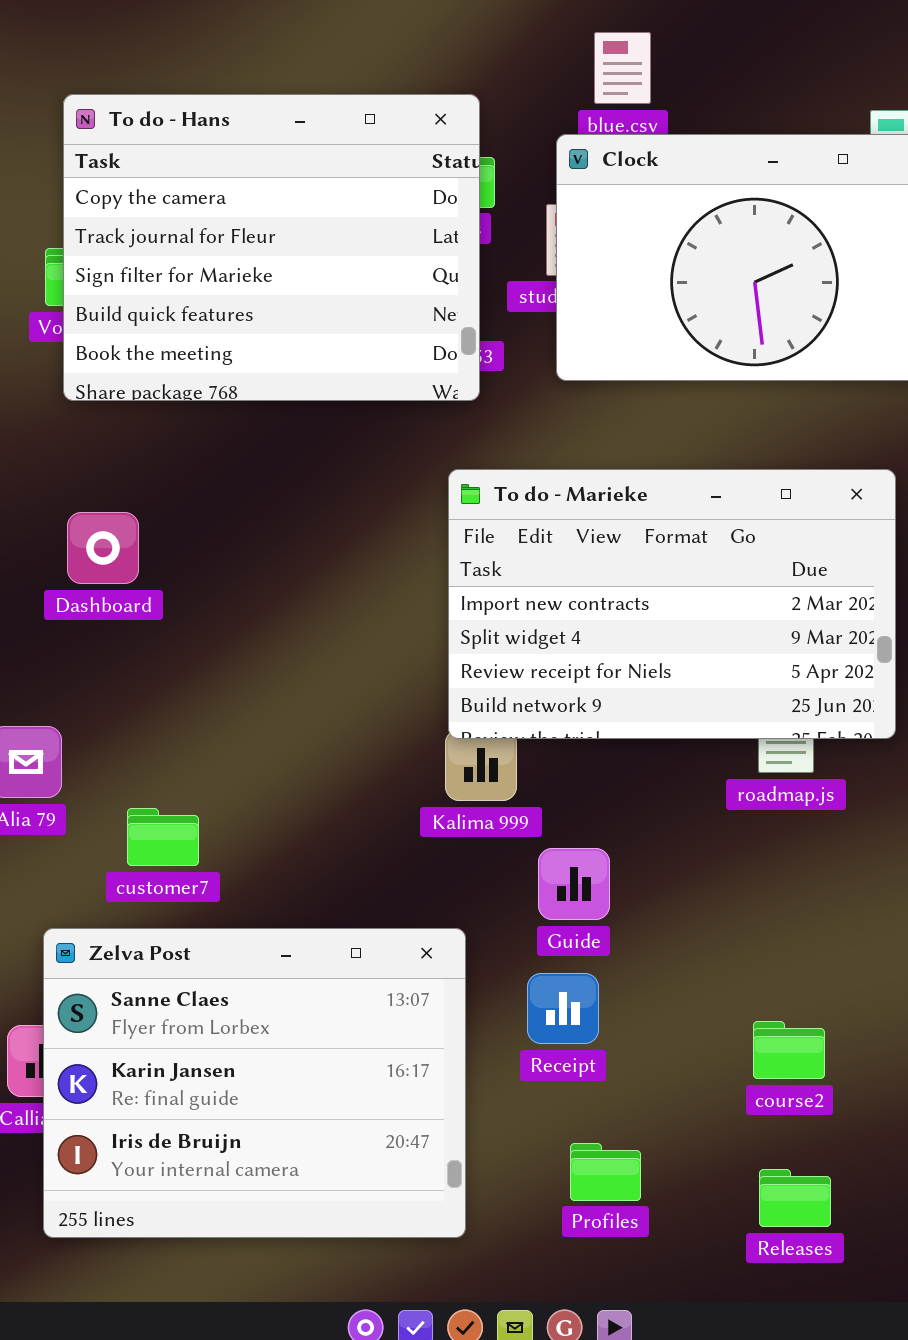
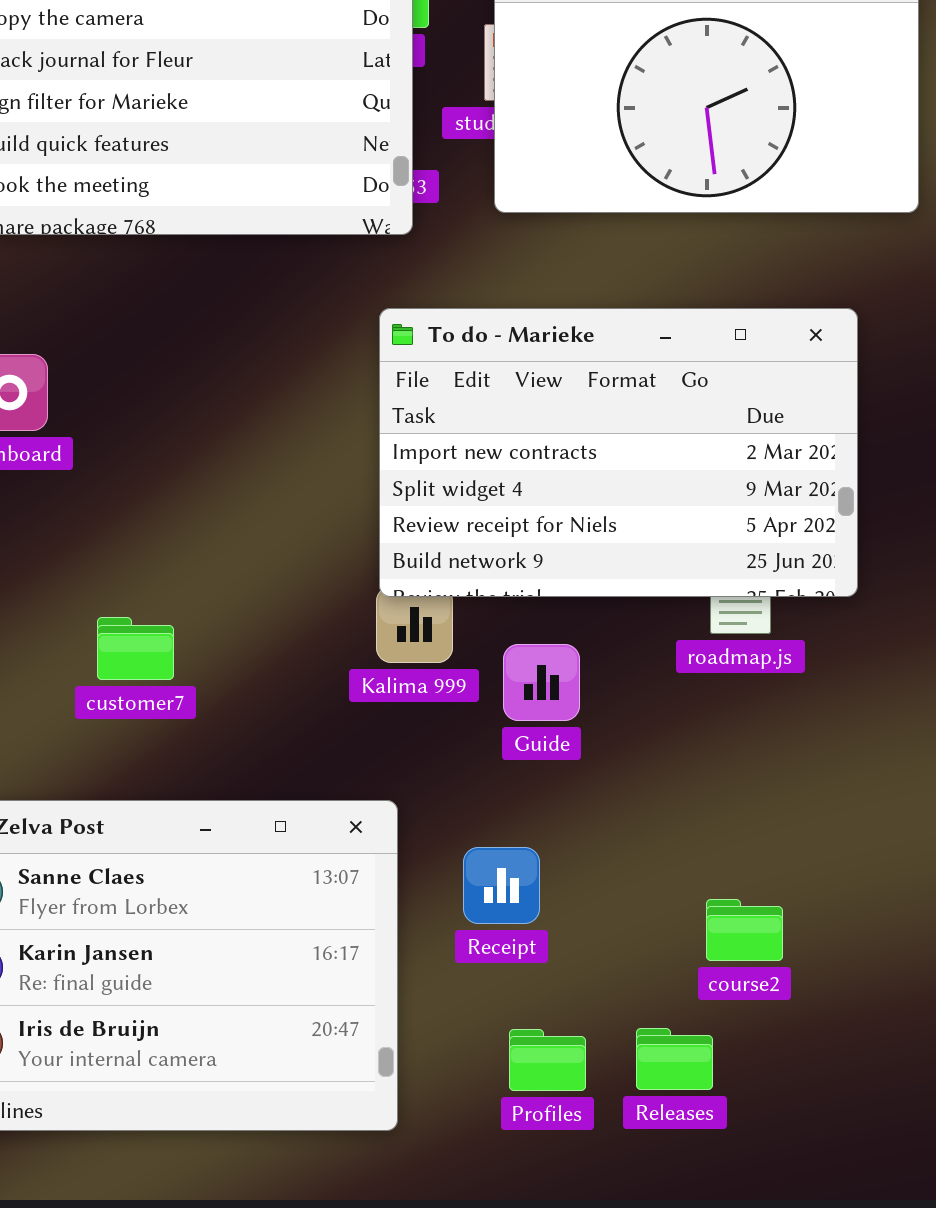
customer7: [127,808,199,866] -> [97,617,174,680], moved
Guide: [538,848,610,920] -> [503,644,580,721], moved
Releases: [759,1169,831,1227] -> [636,1028,713,1090], moved

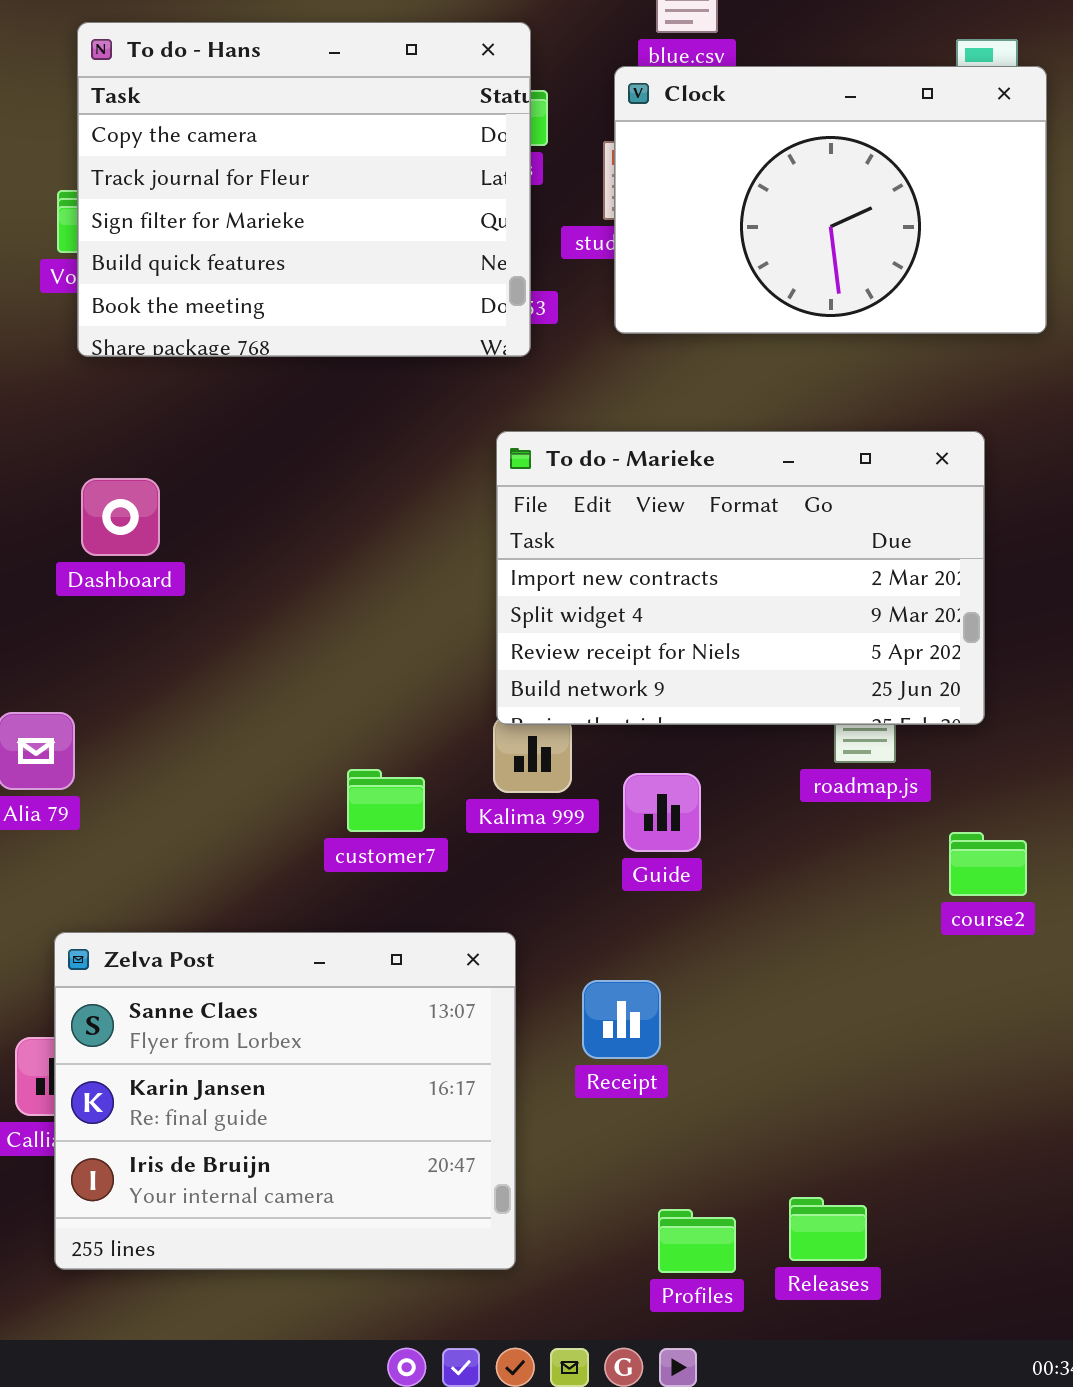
customer7: [97,617,174,680] -> [347,769,425,832], moved
course2: [706,899,783,961] -> [949,832,1027,896], moved
Releases: [636,1028,713,1090] -> [789,1197,867,1261], moved
Profiles: [509,1029,586,1091] -> [658,1209,736,1273], moved

